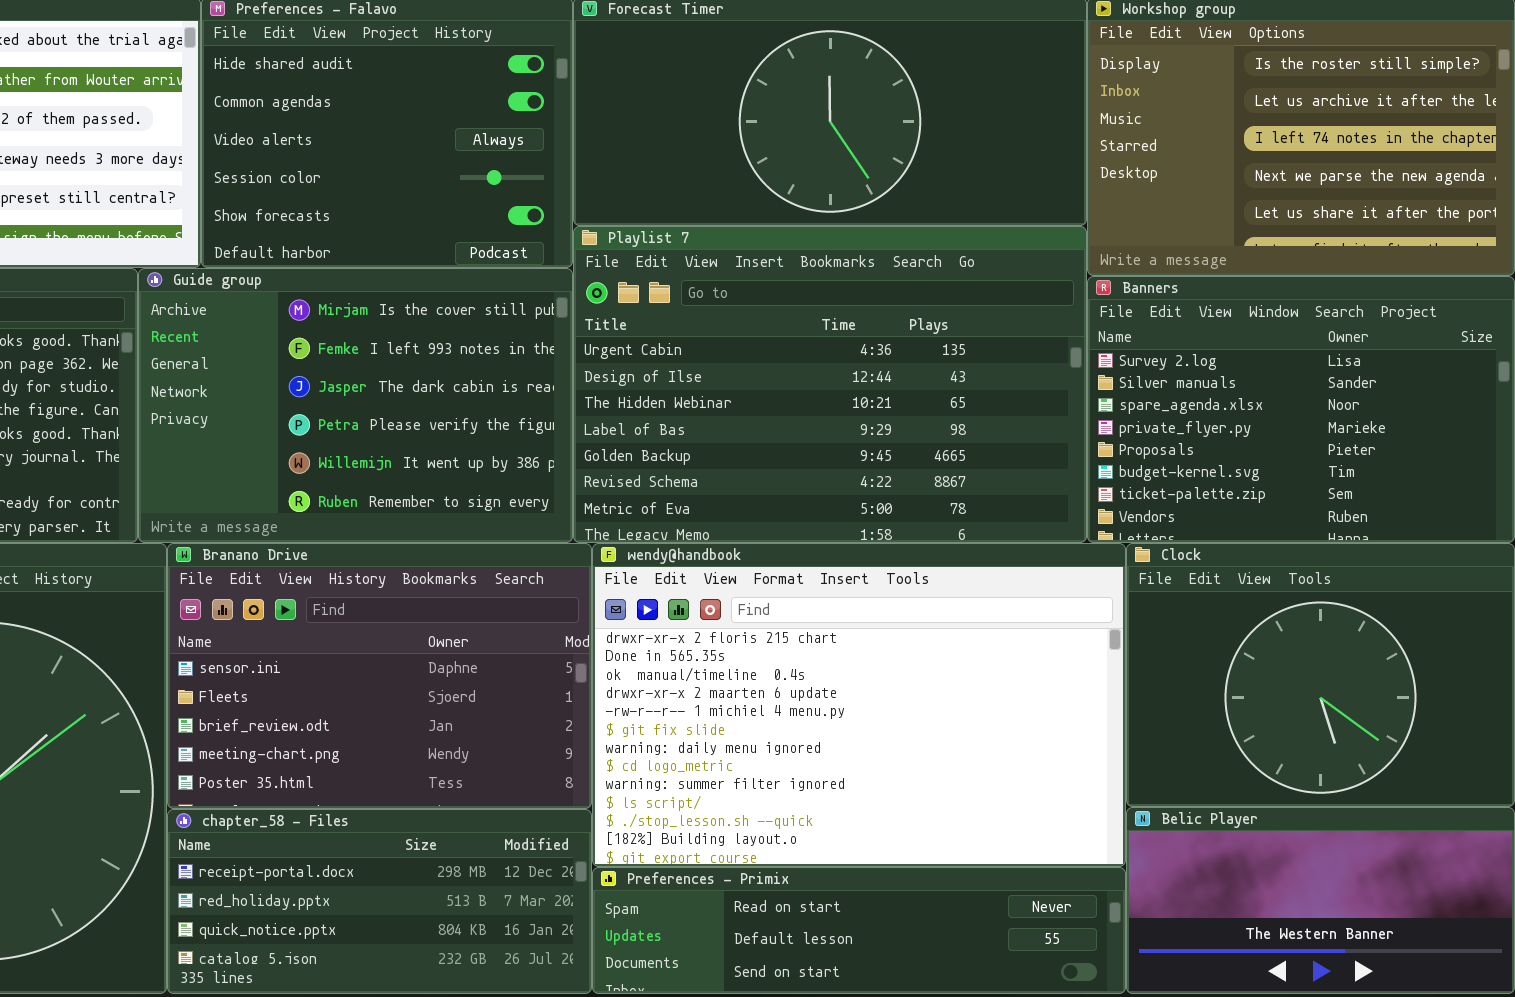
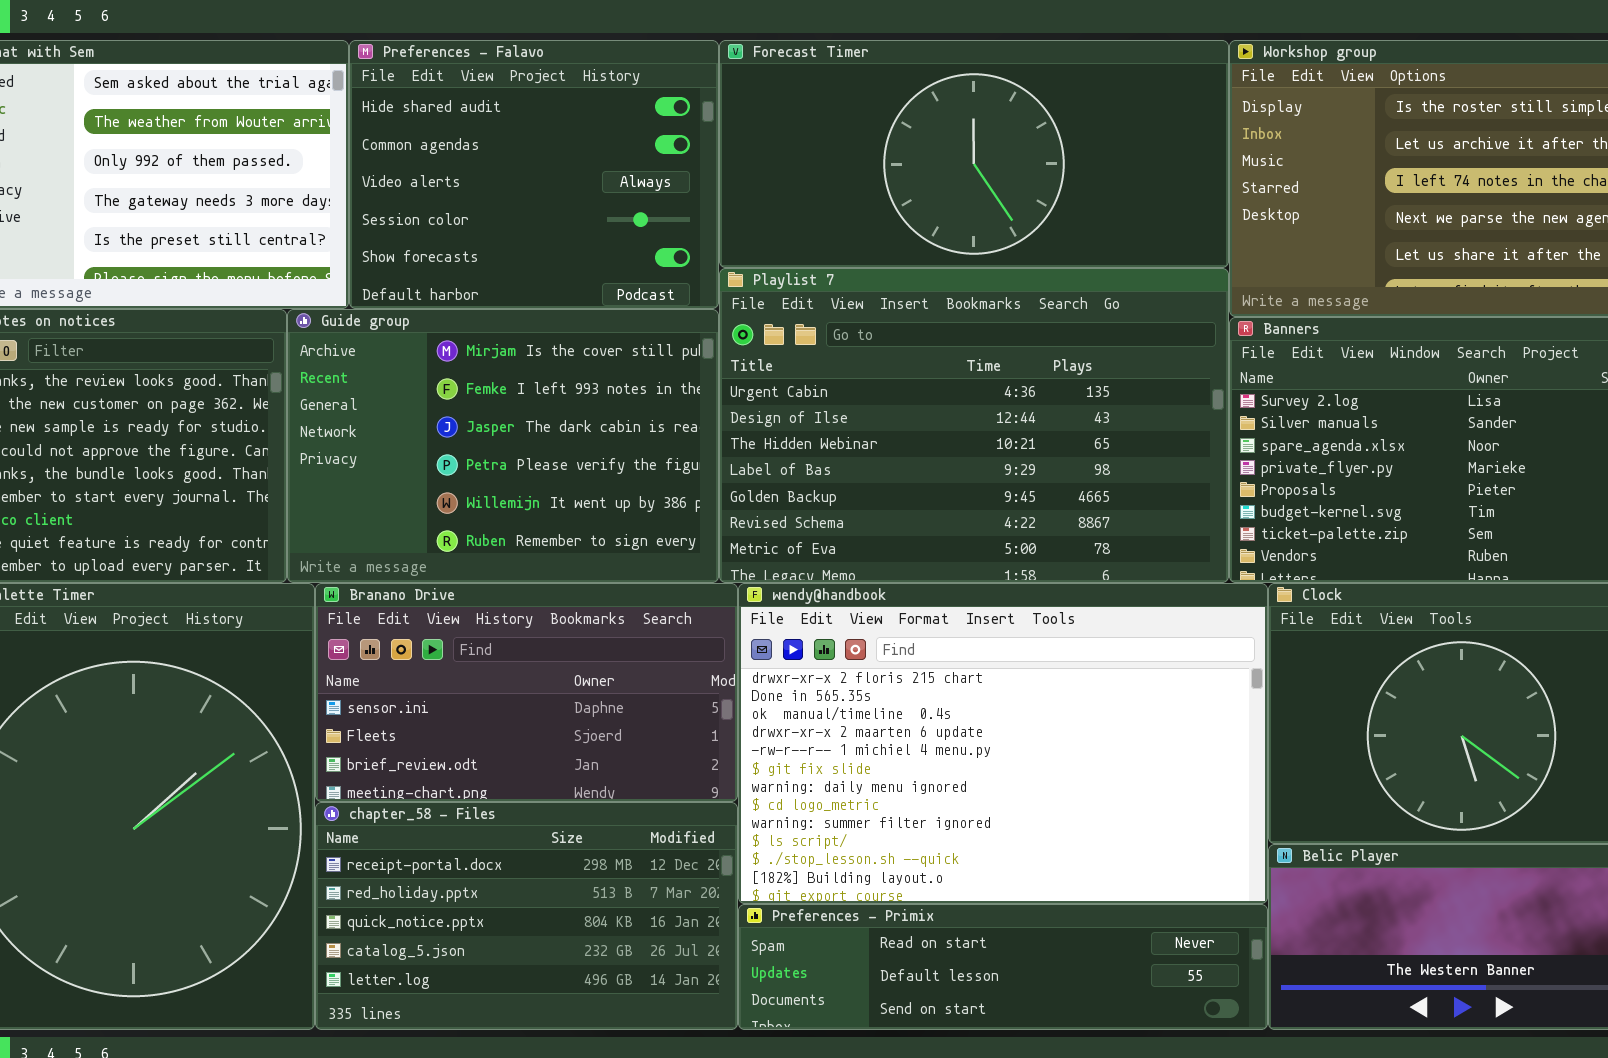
Branano Drive: [167,543,592,809] -> [315,583,738,802], resized
chapter_58 - Files: [167,809,592,994] -> [315,802,738,1030], resized

